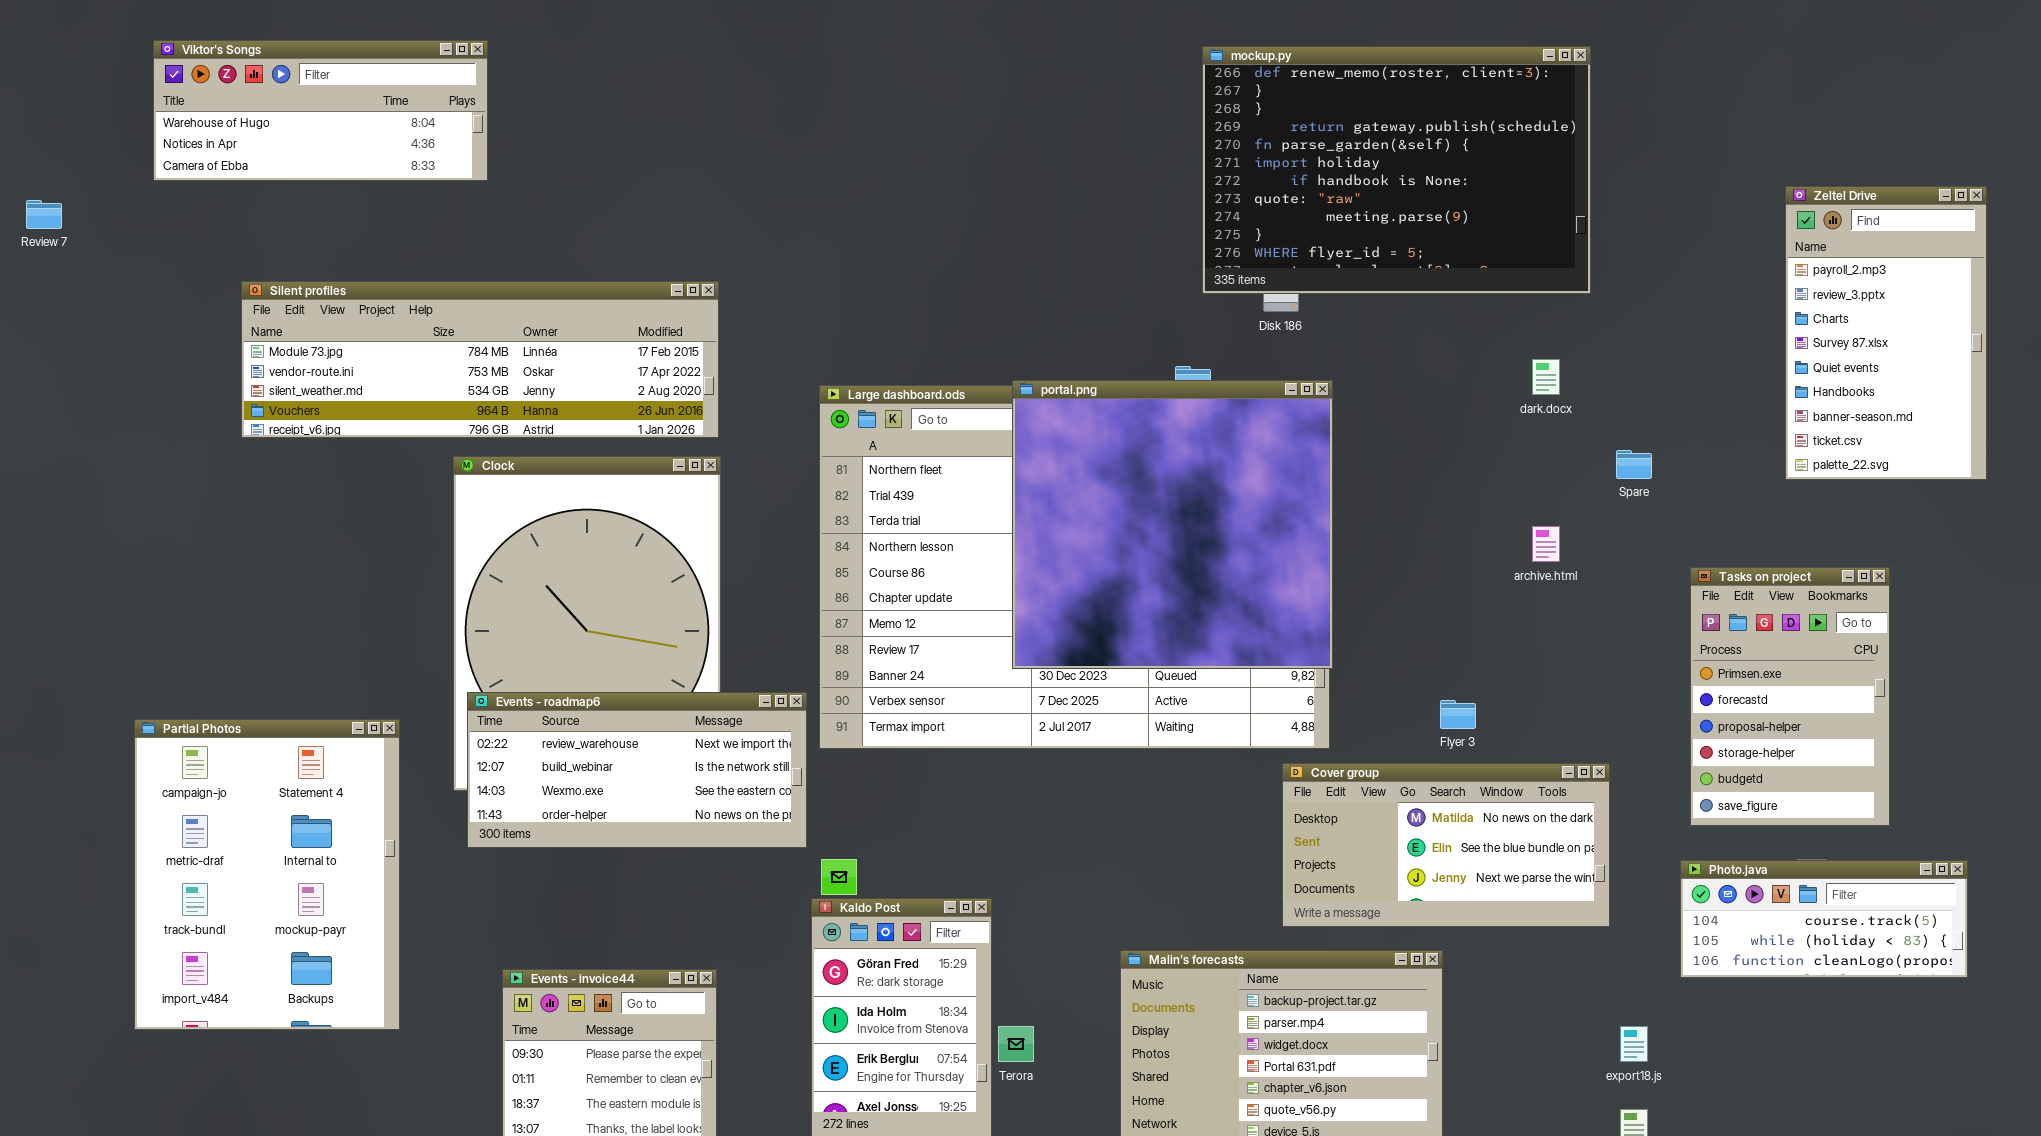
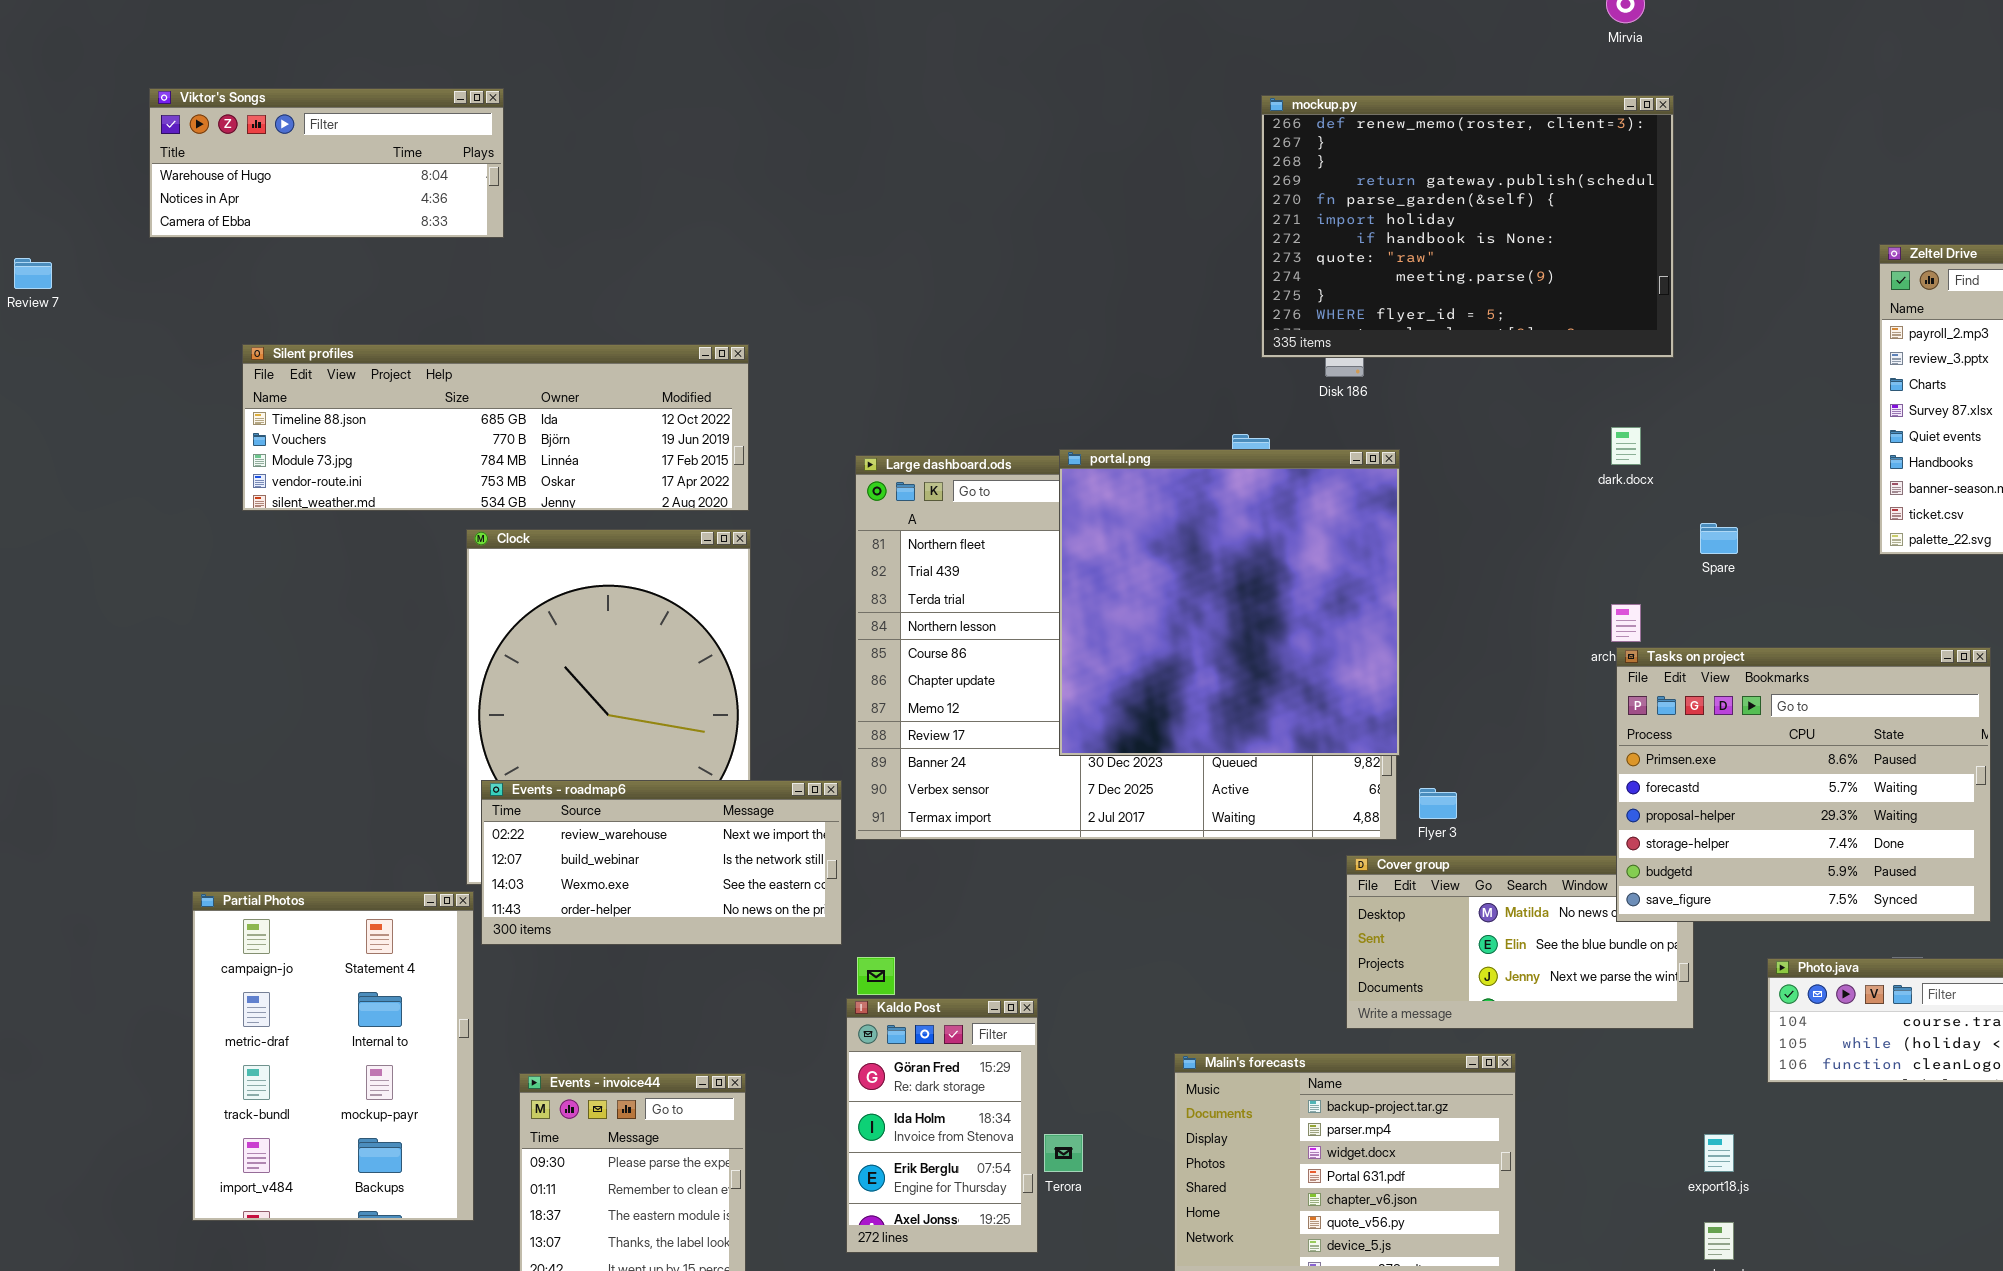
Silent profiles: [241,281,719,438] -> [242,344,749,511], scrolled up 2 rows
Tasks on project: [1690,567,1890,826] -> [1616,647,1991,922], resized
Flyer 3: [1440,700,1476,729] -> [1419,788,1457,819], moved
Partial Photos: [134,719,400,1030] -> [192,891,474,1221], moved

